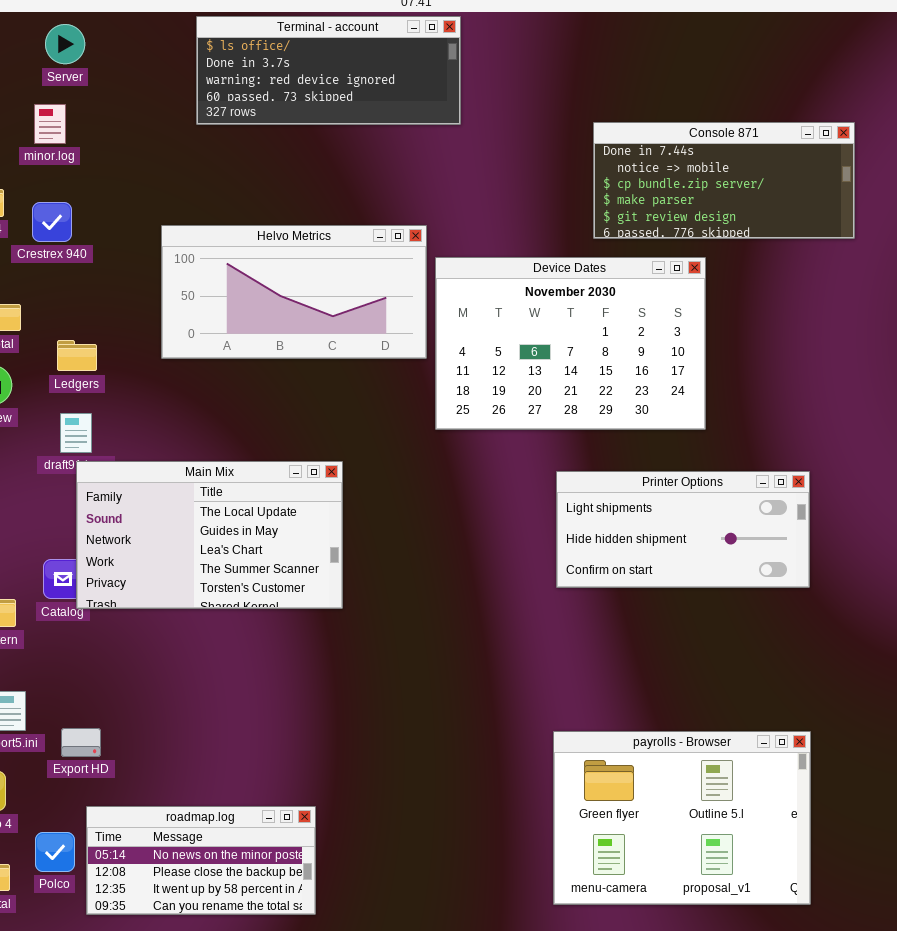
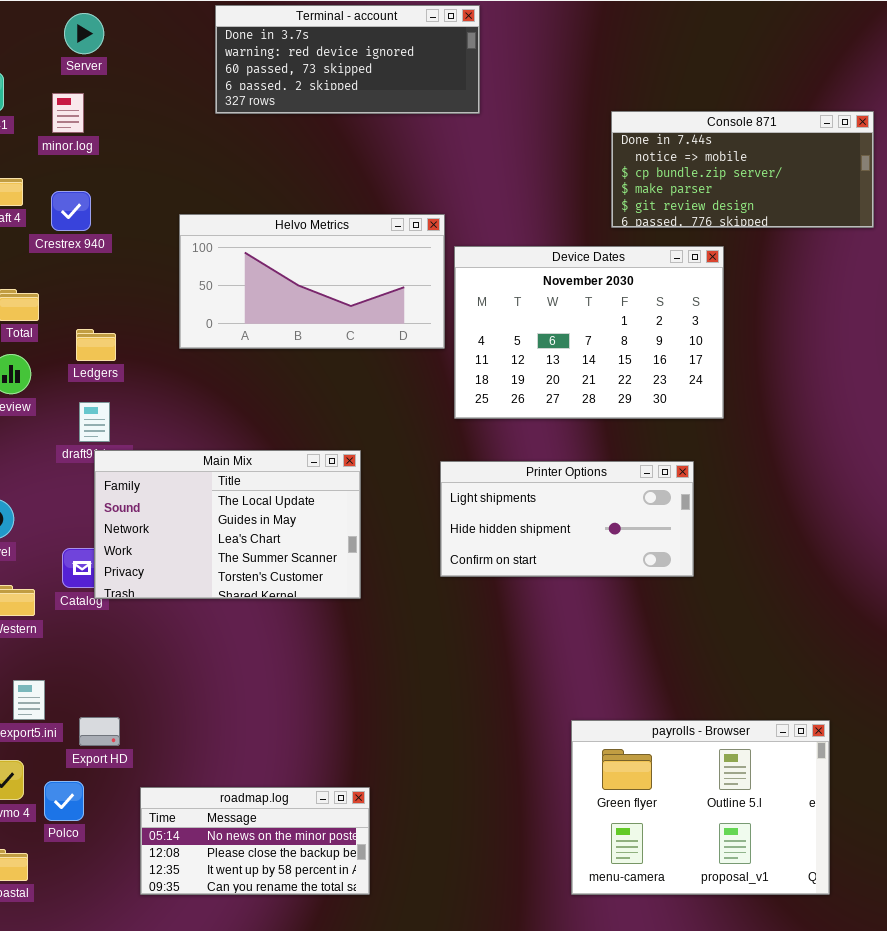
Terminal - account: [196,16,461,125] -> [215,5,480,114], scrolled down 1 row
Printer Options: [556,471,810,588] -> [440,461,694,577], moved
roadmap.log: [86,806,316,915] -> [140,787,370,895], moved
Polco: [35,832,75,872] -> [44,781,84,821], moved

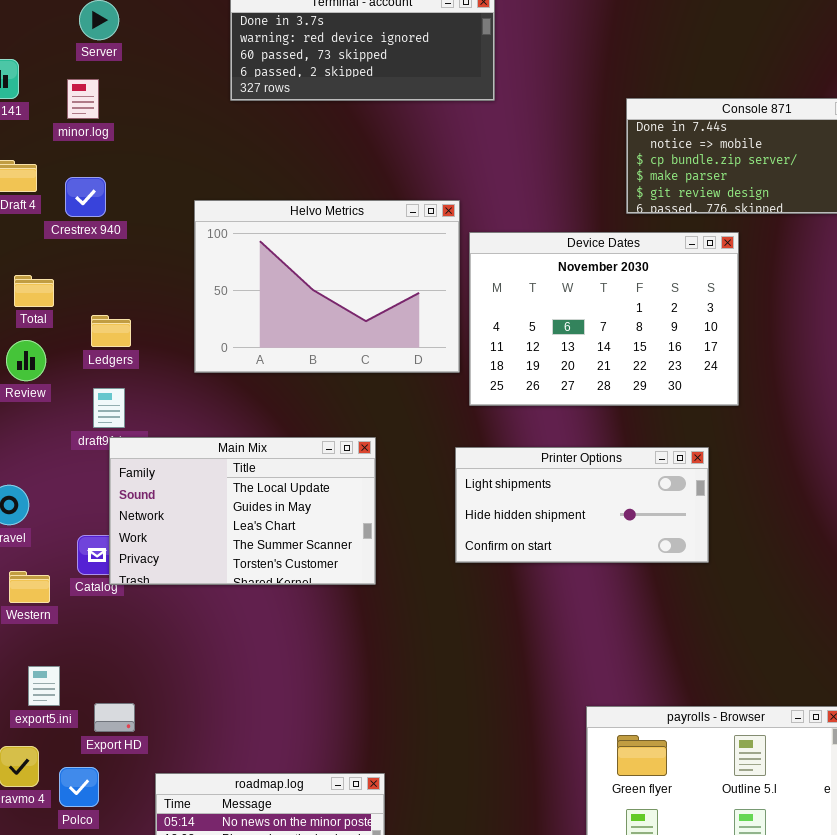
Helvo Metrics: [179,214,445,349] -> [194,200,460,373], resized

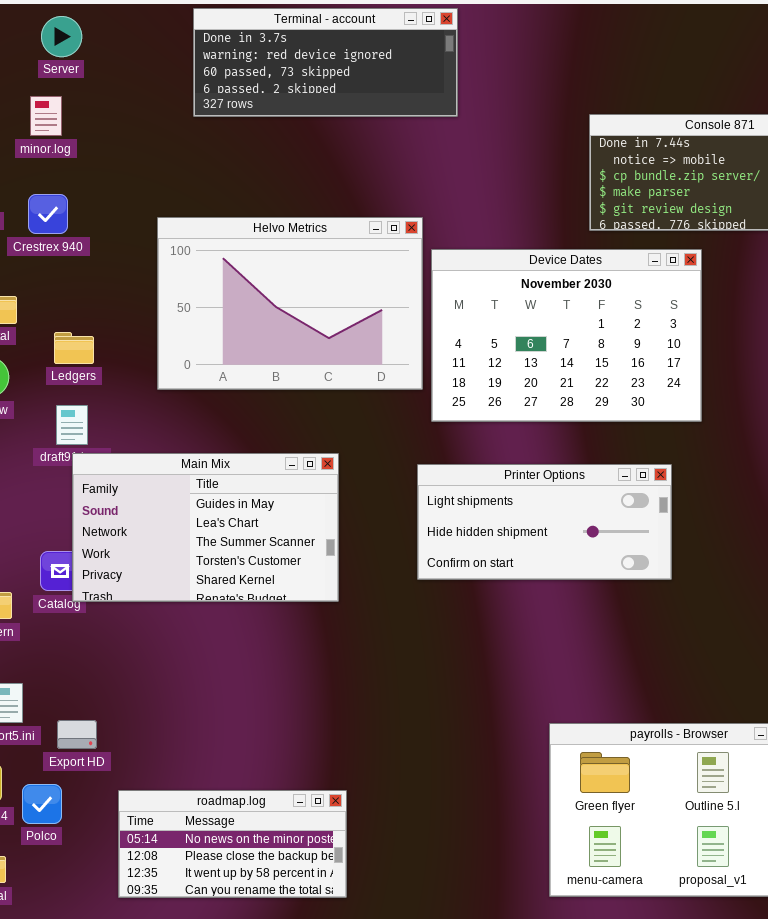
Main Mix: [109,437,376,585] -> [72,453,339,602], scrolled down 1 row

